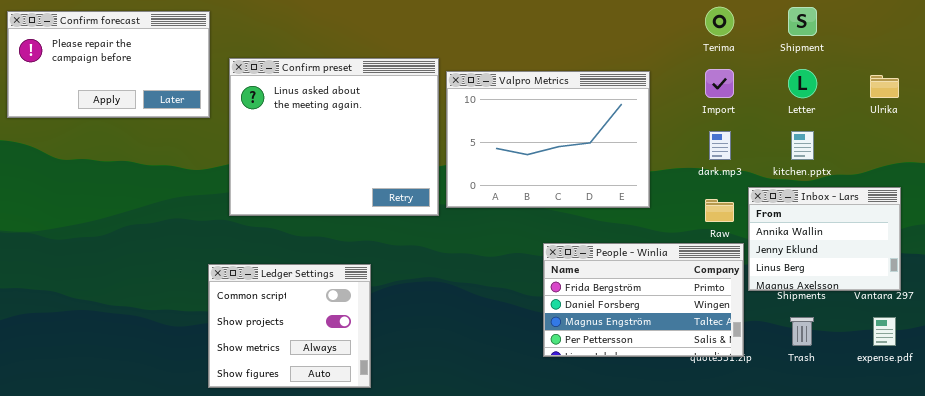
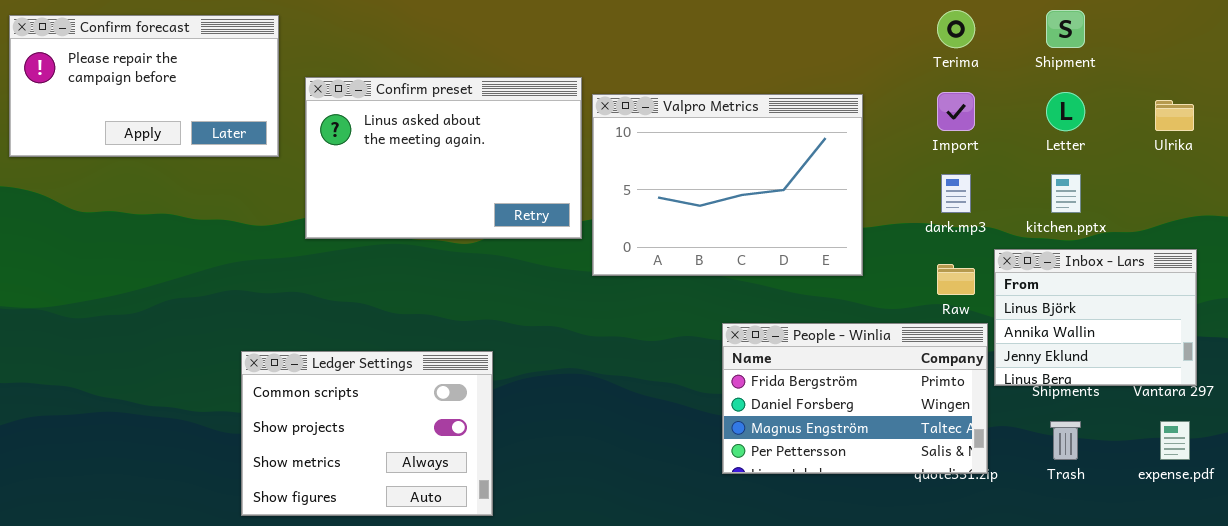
Confirm preset: [229,58,439,216] -> [305,77,582,239], resized
Inbox - Lars: [748,187,901,291] -> [994,249,1197,386], scrolled up 1 row
Ledger Settings: [208,264,371,388] -> [241,351,493,516], resized

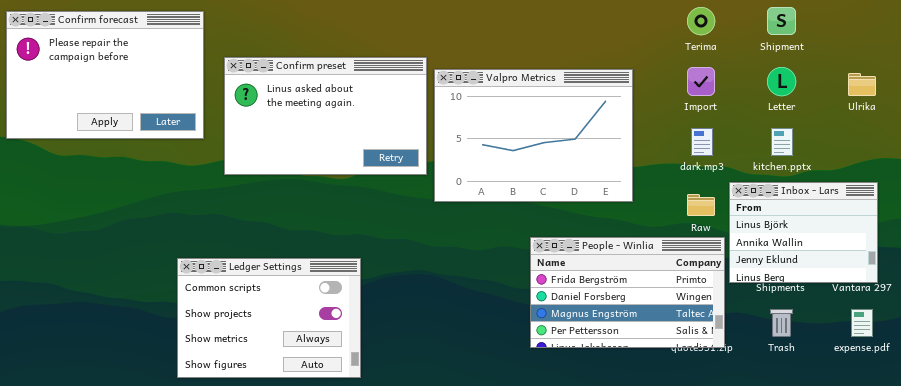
Confirm forecast: [9,15,279,157] -> [6,11,204,139], resized

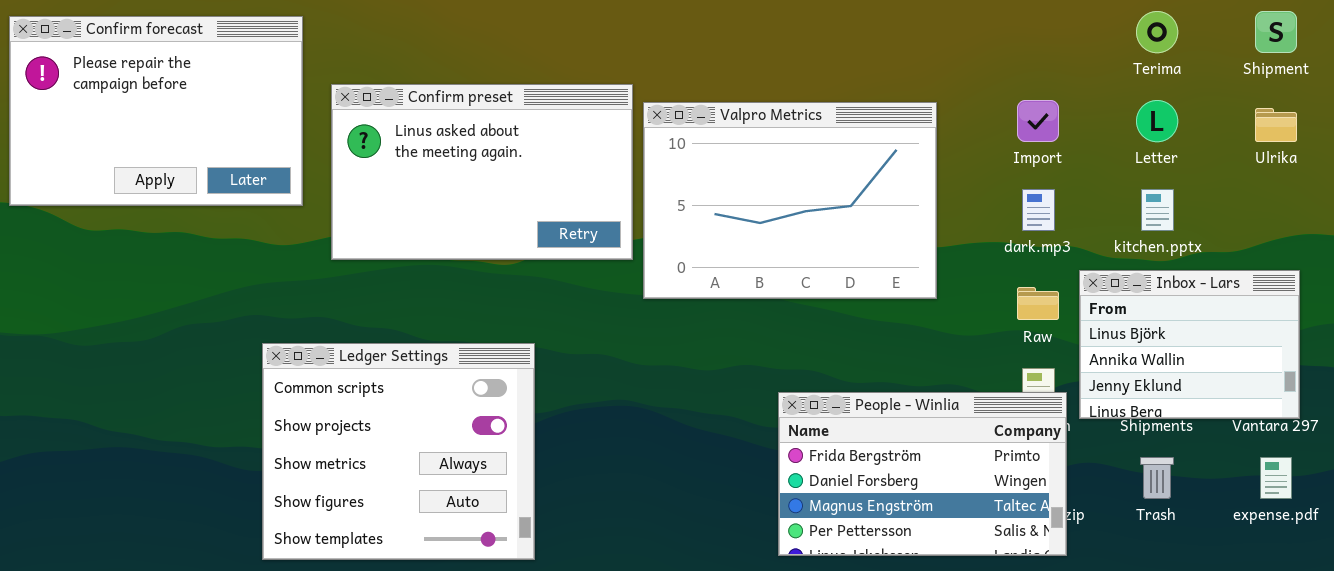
Terima: [687,7,715,35] -> [1136,11,1178,53], moved
Shipment: [767,7,796,35] -> [1255,11,1297,53], moved
People - Winlia: [530,237,725,348] -> [778,392,1067,556], moved
Ledger Settings: [177,258,361,378] -> [262,343,535,560], resized

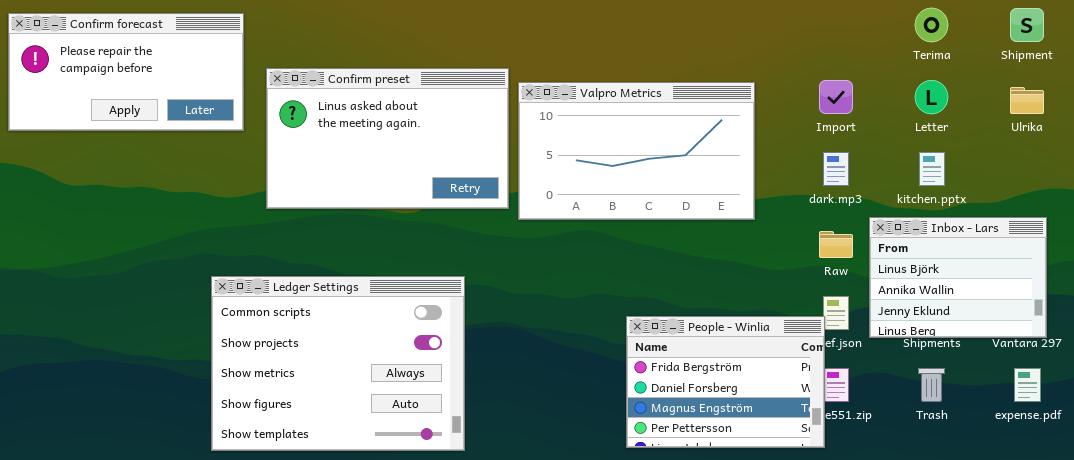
Confirm forecast: [9,16,303,206] -> [8,13,244,131], resized
Valpro Metrics: [643,102,937,299] -> [518,82,755,220], resized
Ledger Settings: [262,343,535,560] -> [211,276,465,451], resized
People - Winlia: [778,392,1067,556] -> [626,316,825,448], resized

